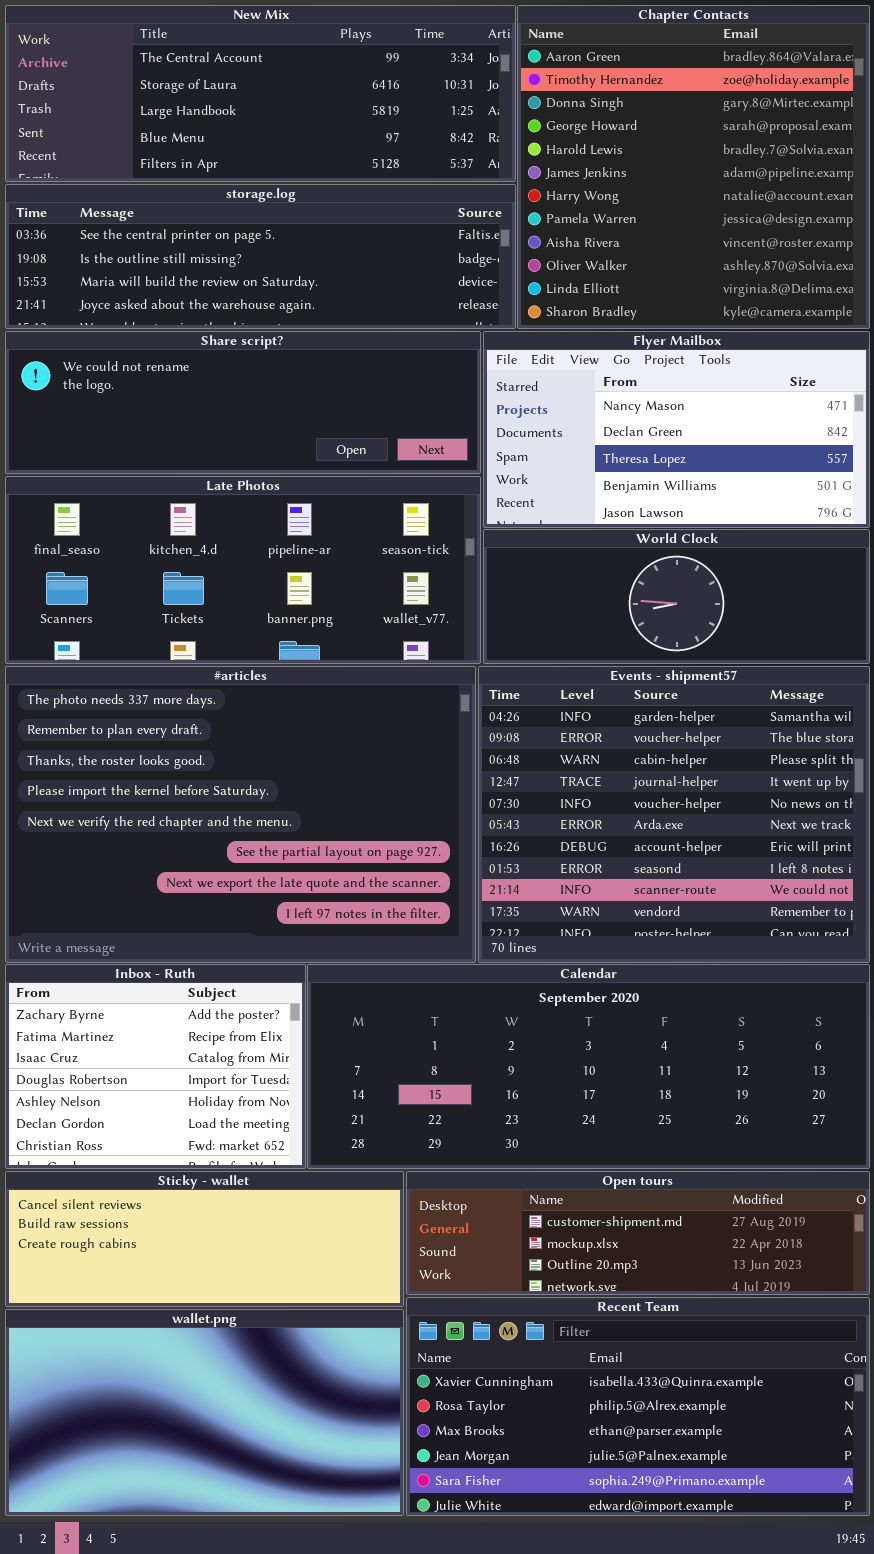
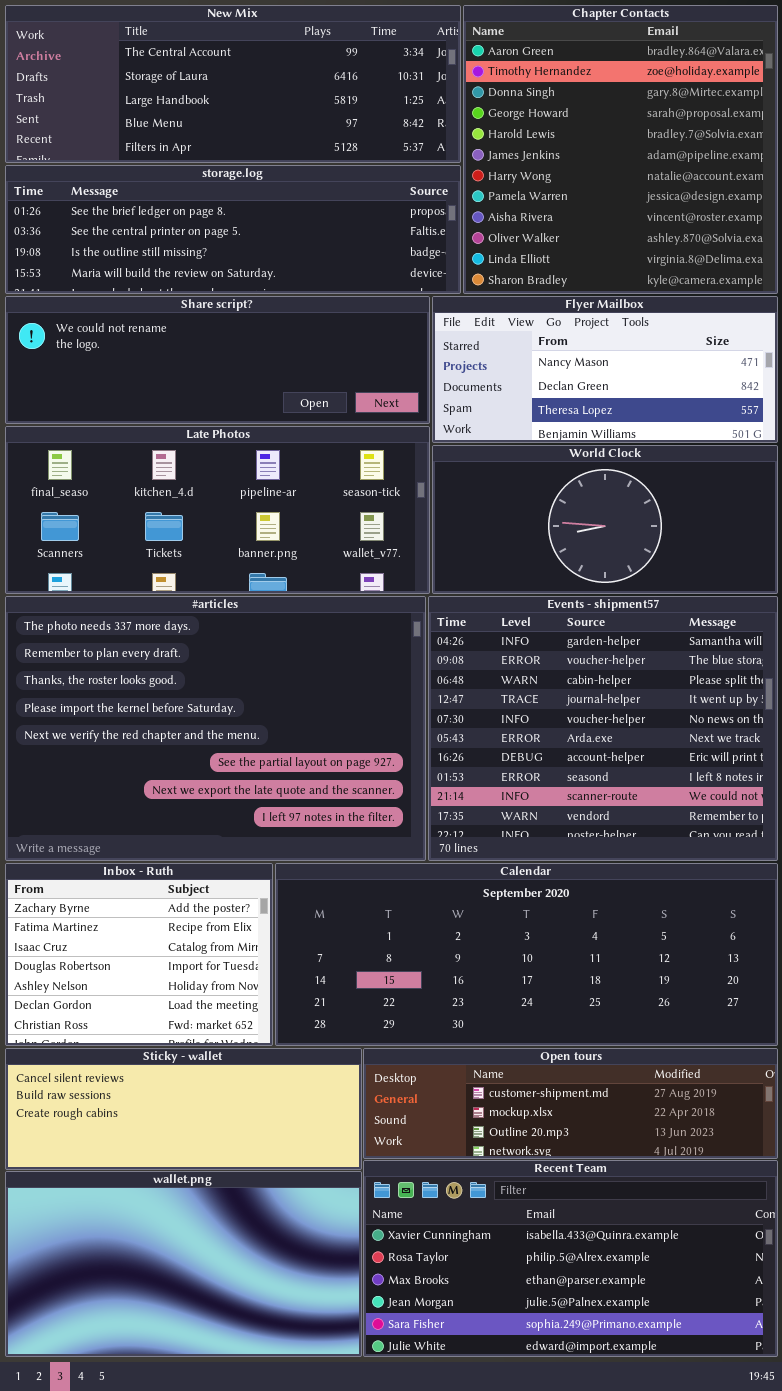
storage.log: [5,184,516,329] -> [5,165,461,294], scrolled up 1 row
Flyer Mailbox: [483,331,870,528] -> [432,296,778,443], resized
World Clock: [483,529,870,664] -> [432,445,778,594], resized

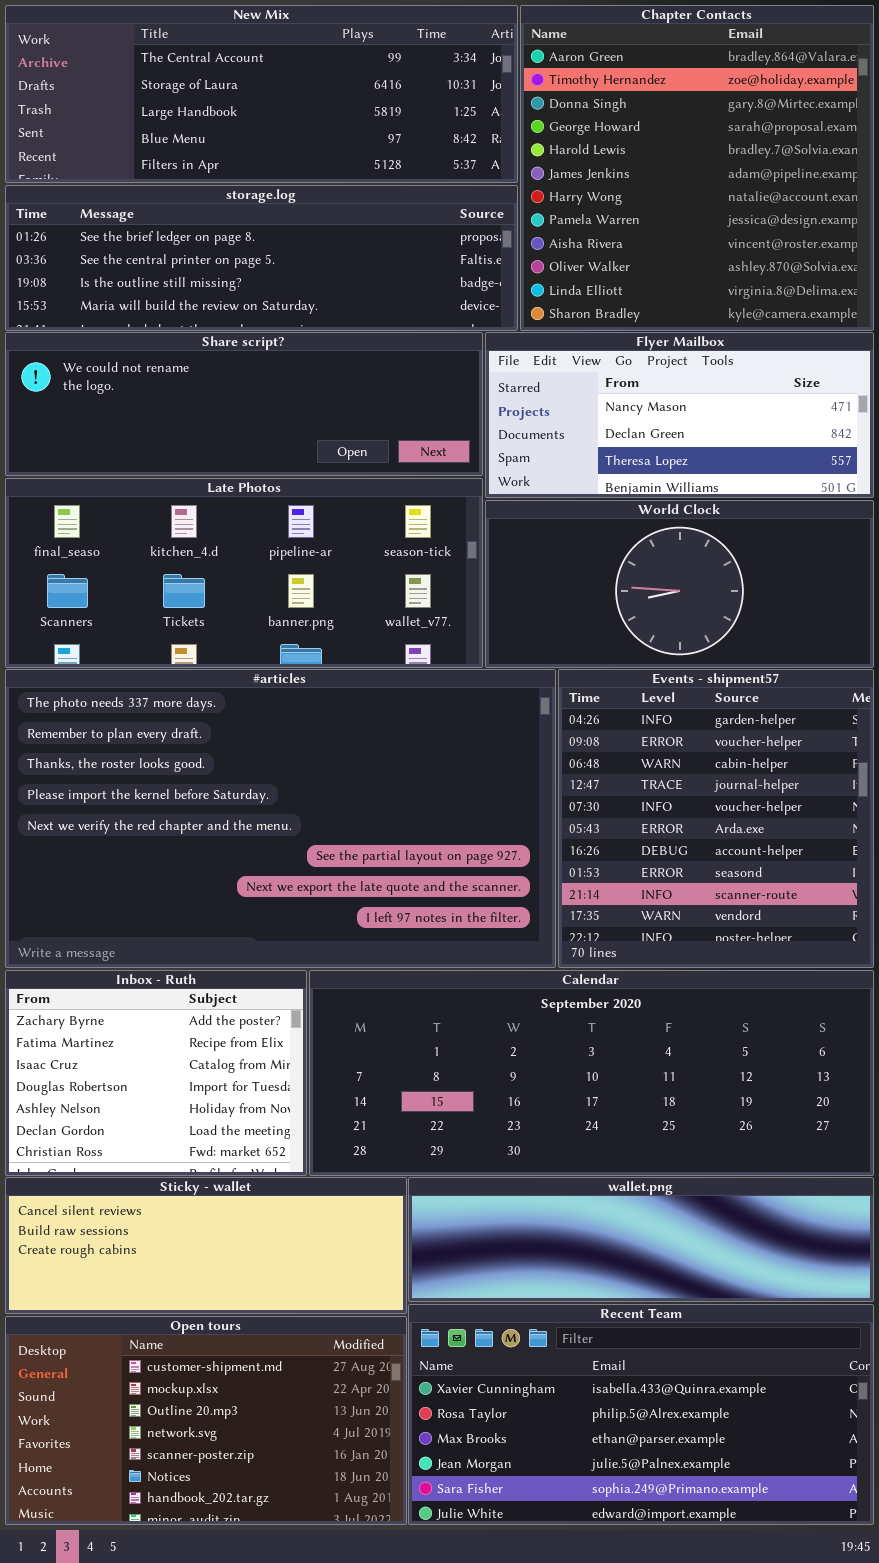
#articles: [5,596,426,861] -> [5,669,556,968], resized
Events - shipment57: [428,596,778,861] -> [558,669,874,968], resized
Open tours: [363,1048,778,1159] -> [5,1316,407,1525], moved, resized
wallet.png: [5,1171,362,1357] -> [408,1177,874,1302], moved, resized

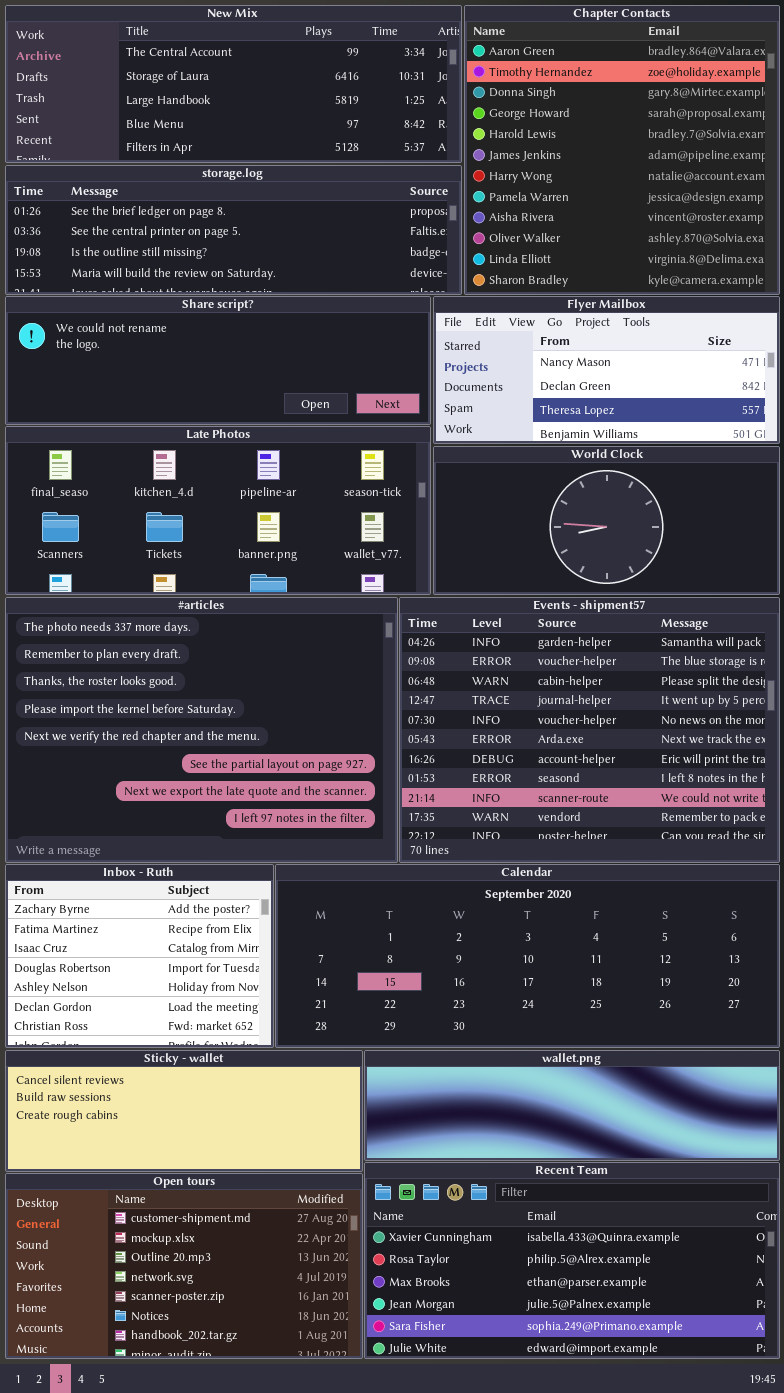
#articles: [5,669,556,968] -> [5,597,398,863], resized
Events - shipment57: [558,669,874,968] -> [399,597,780,863], resized

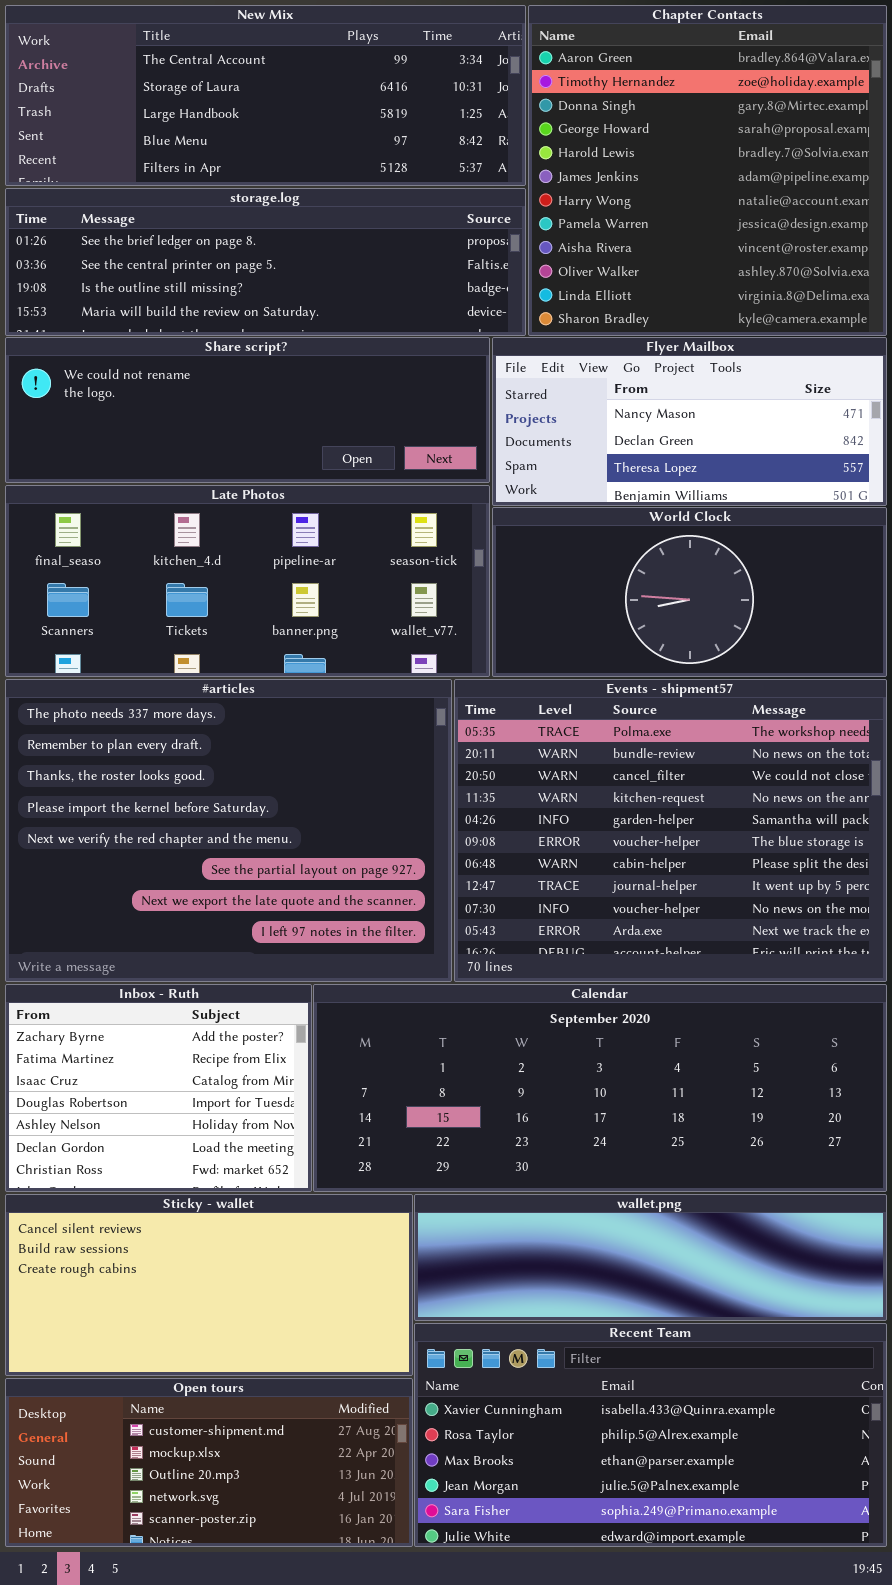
Events - shipment57: [399,597,780,863] -> [454,679,887,982], scrolled up 4 rows
Sticky - wallet: [5,1050,363,1172] -> [5,1194,413,1376], resized
Open tours: [5,1173,363,1359] -> [5,1378,413,1547], resized

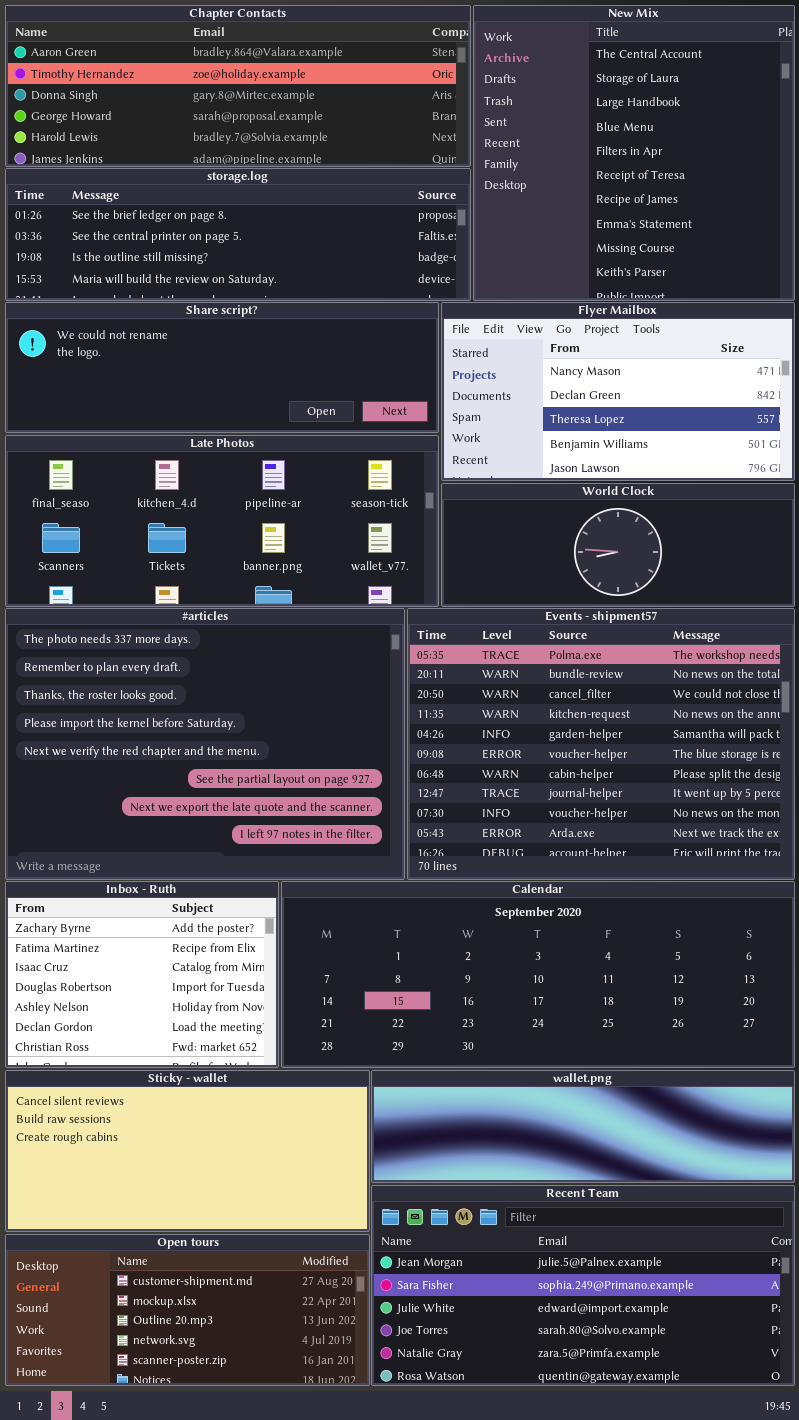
New Mix: [5,5,526,186] -> [473,5,795,301], moved, resized
Chapter Contacts: [528,5,887,336] -> [5,5,471,167], moved, resized
Flyer Mailbox: [492,337,887,506] -> [441,302,795,481], resized
World Clock: [492,507,887,677] -> [441,483,795,607], resized
Recent Team: [414,1323,887,1547] -> [371,1185,795,1386], scrolled down 3 rows

